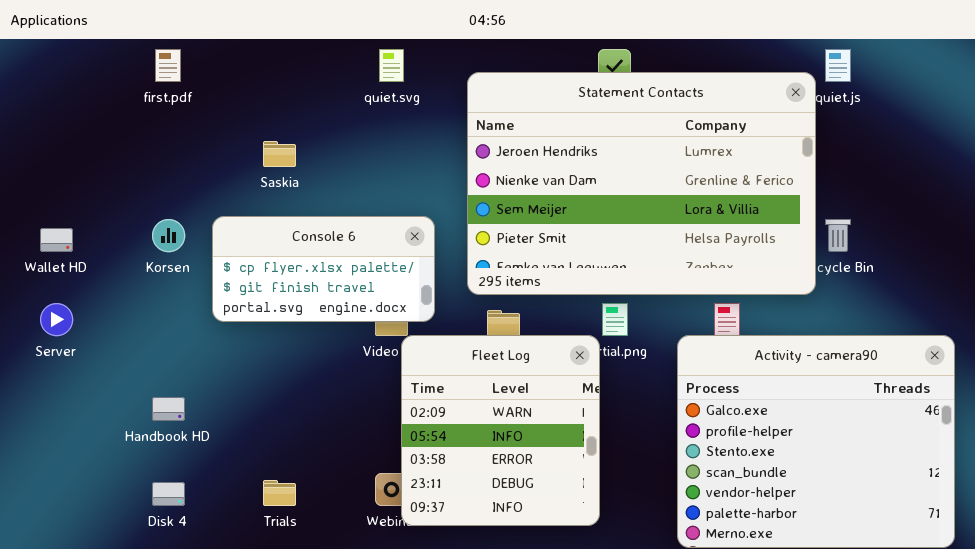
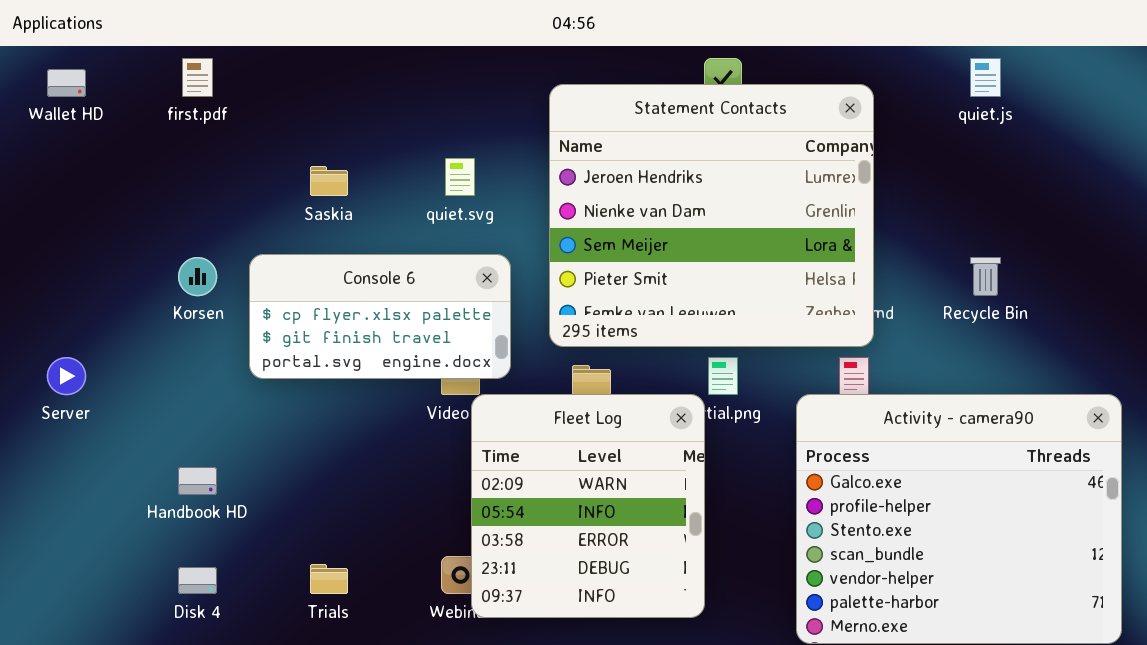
quiet.svg: [379,49,404,82] -> [445,158,475,196], moved
Statement Contacts: [467,72,816,295] -> [549,84,874,347], resized
Wallet HD: [40,228,73,252] -> [47,69,86,97], moved

